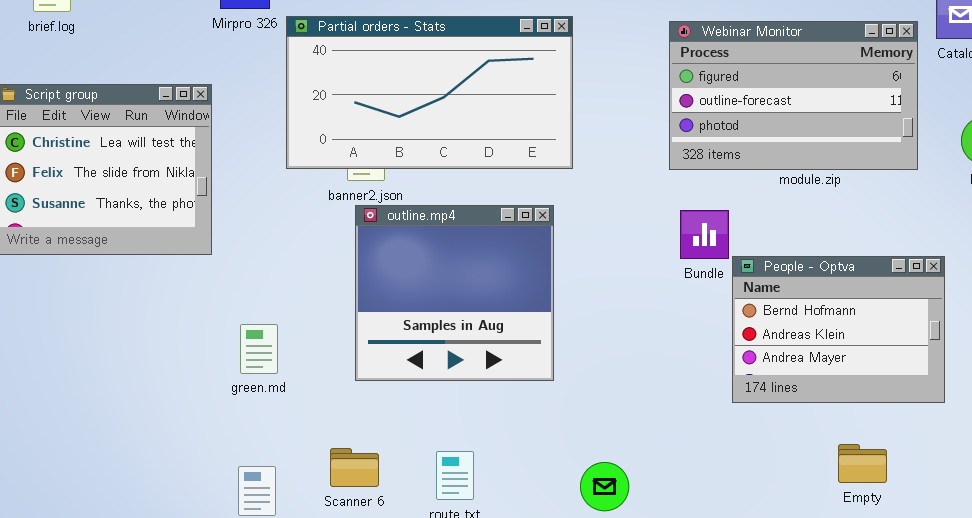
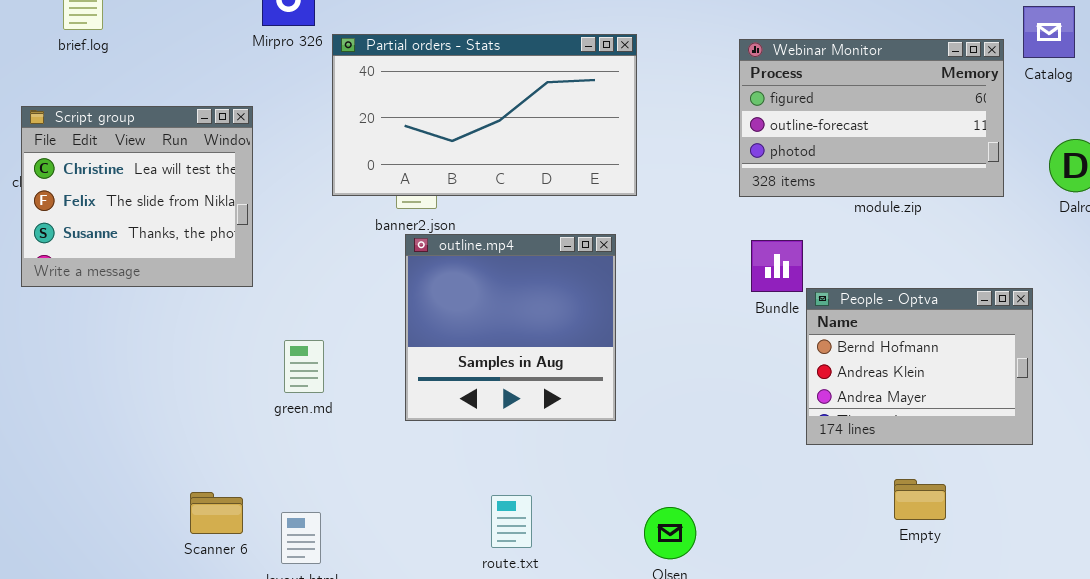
green.md: [240,324,278,374] -> [284,340,324,393], moved
Empty: [838,444,887,483] -> [894,479,946,520], moved
Scanner 6: [330,448,379,487] -> [190,492,243,534], moved

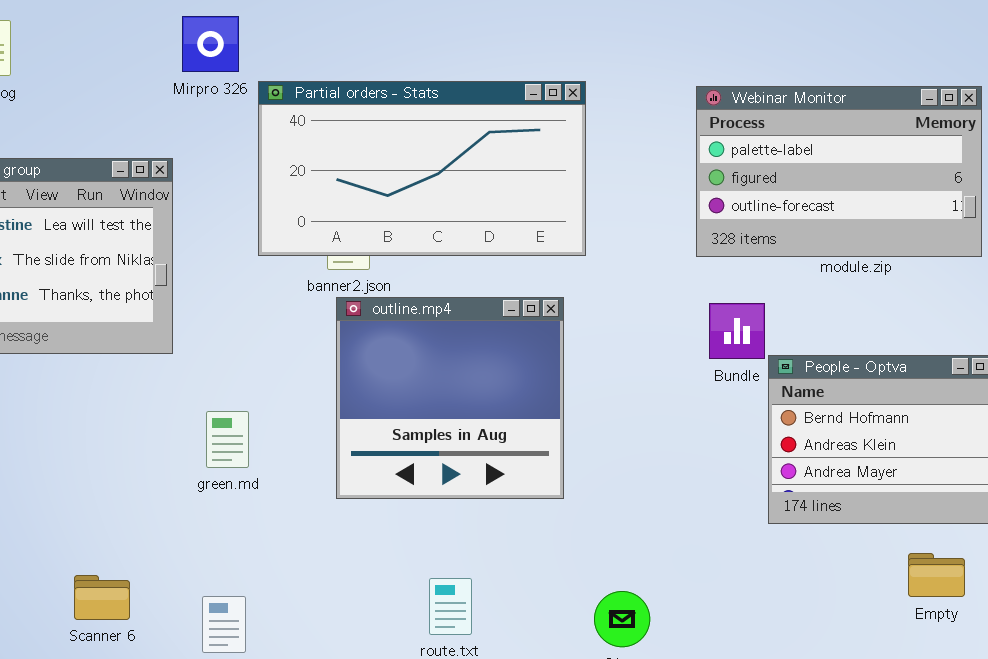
Webinar Monitor: [739,39,1004,197] -> [696,86,982,257], scrolled up 1 row
Empty: [894,479,946,520] -> [908,553,965,597], moved
Scanner 6: [190,492,243,534] -> [74,575,130,620], moved

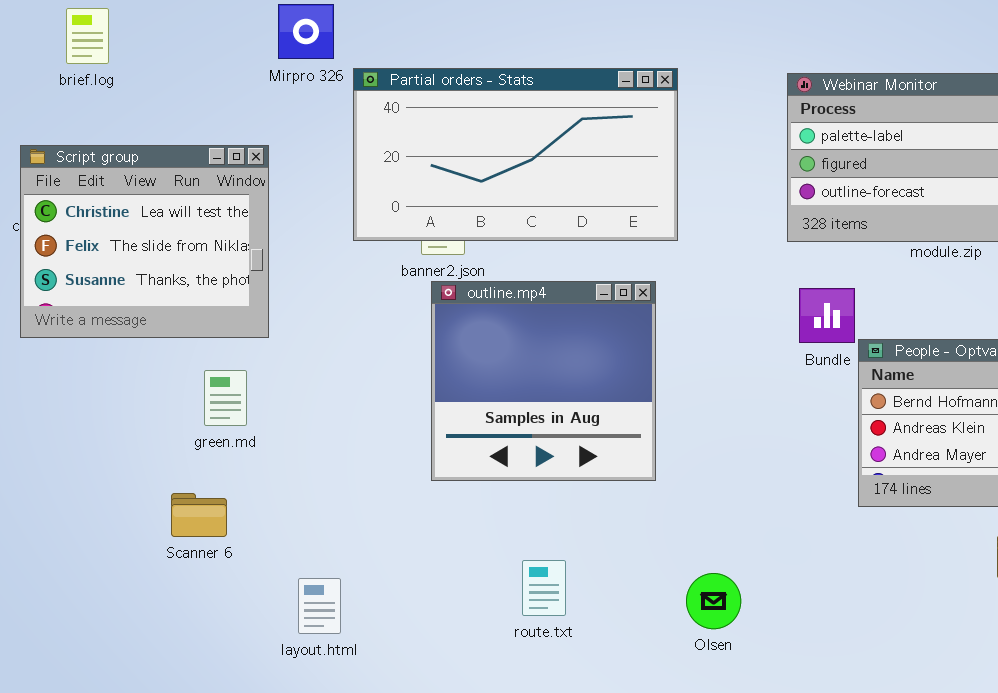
green.md: [206,411,249,468] -> [204,370,247,426], moved
Scanner 6: [74,575,130,620] -> [171,493,227,537], moved

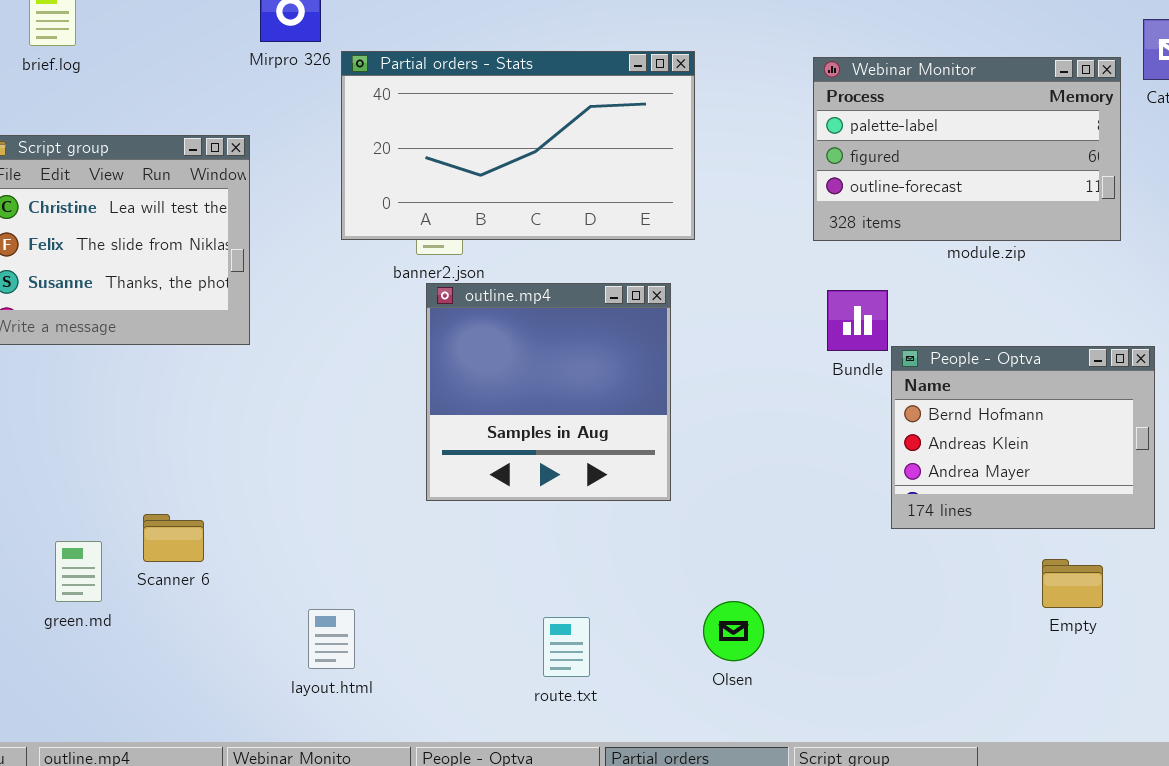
green.md: [204,370,247,426] -> [55,541,102,602], moved
route.txt: [522,560,566,616] -> [543,617,590,677], moved
layout.html: [298,578,341,634] -> [308,609,355,669], moved

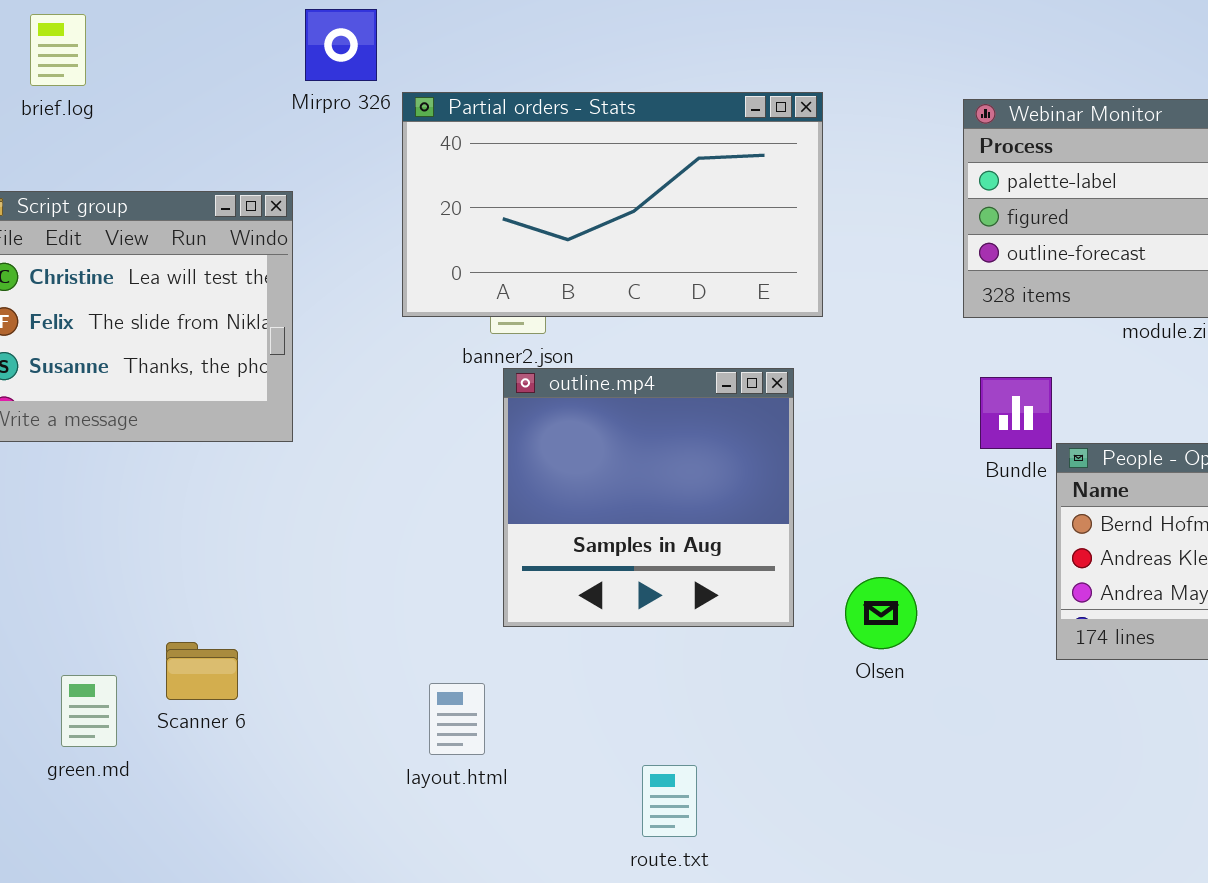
Olsen: [703,601,764,661] -> [845,577,917,649], moved
layout.html: [308,609,355,669] -> [429,683,485,755], moved

